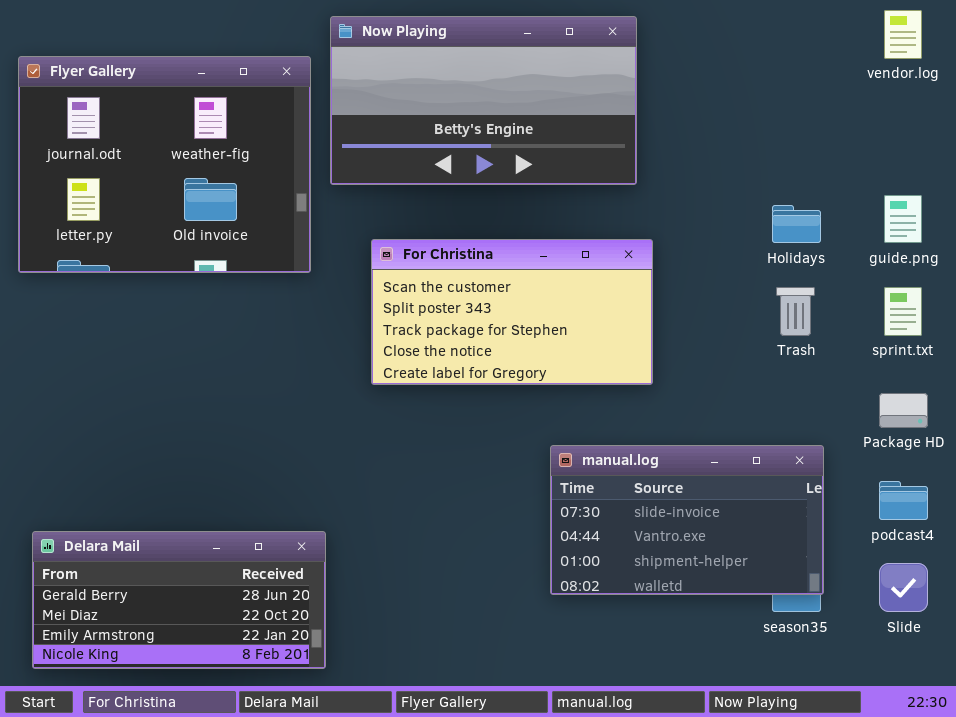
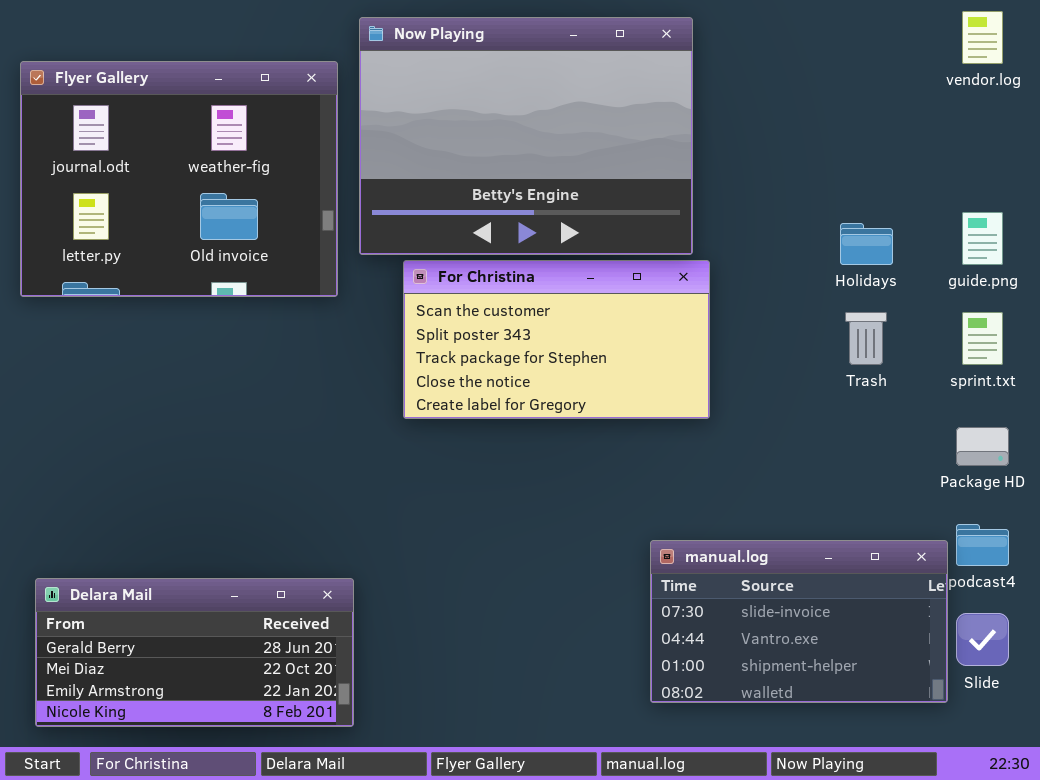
Now Playing: [330,16,637,185] -> [359,17,693,255], resized
manual.log: [550,445,824,595] -> [650,540,948,703], moved

